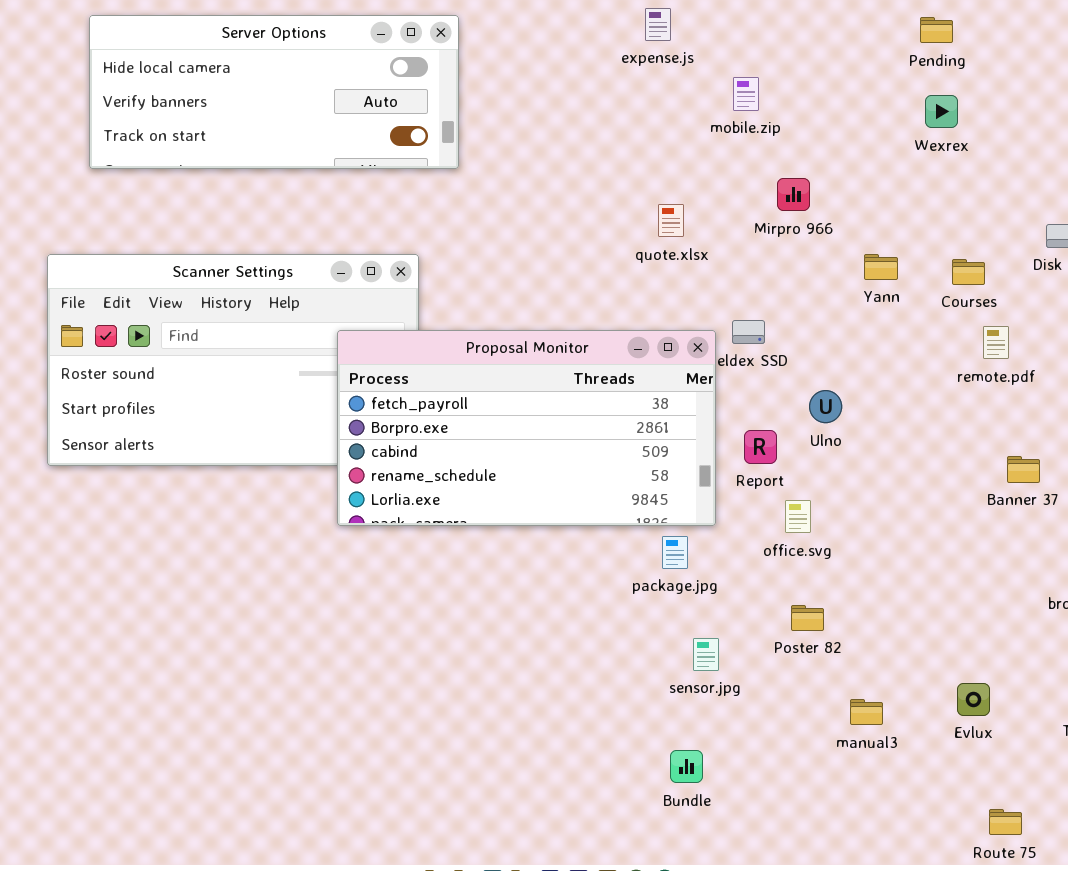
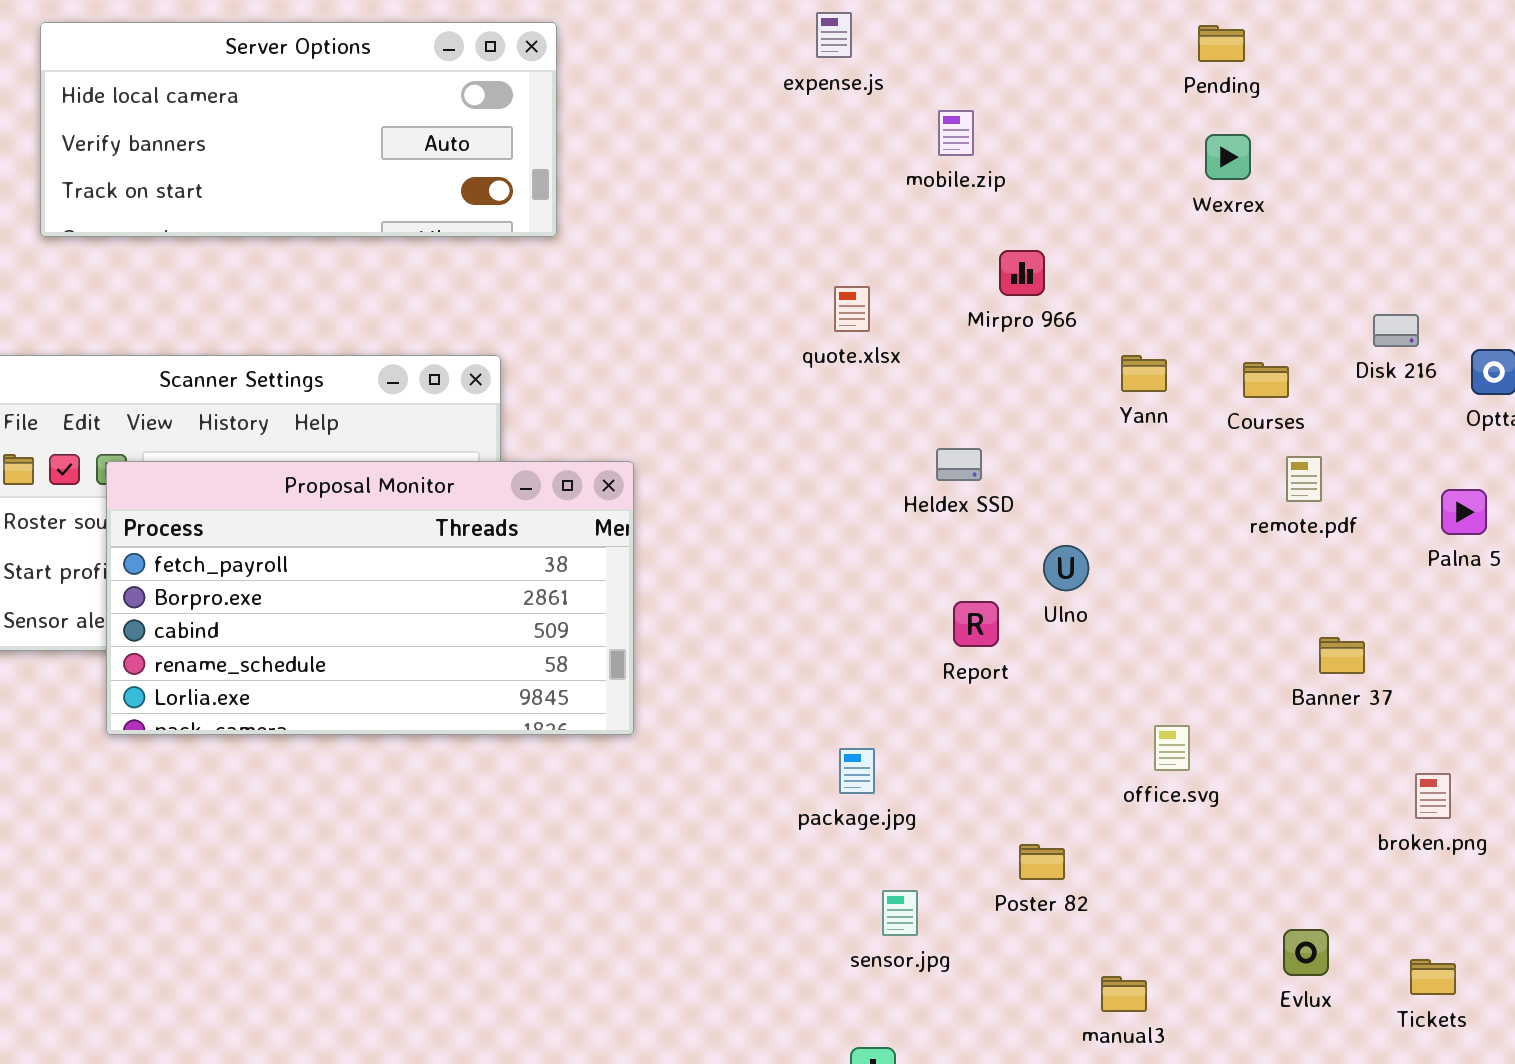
Proposal Monitor: [337,330,716,526] -> [106,461,634,735], moved
office.svg: [785,500,811,533] -> [1154,725,1190,771], moved
Evlux: [957,683,990,716] -> [1283,929,1329,976], moved

